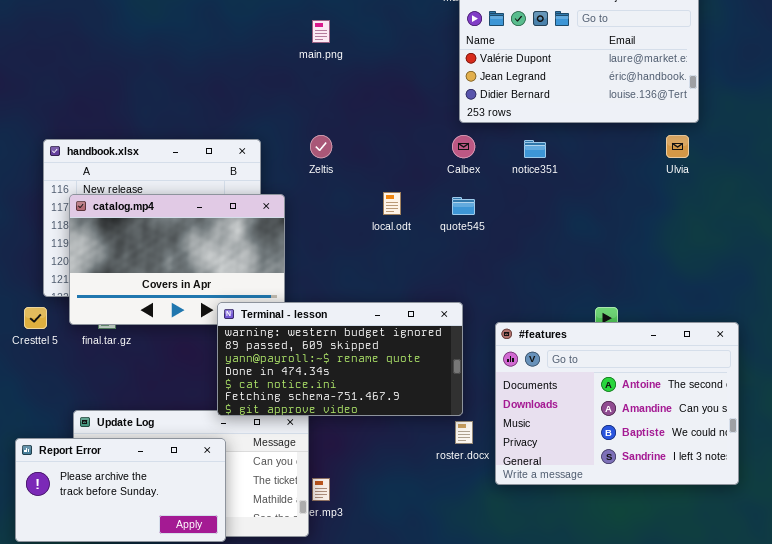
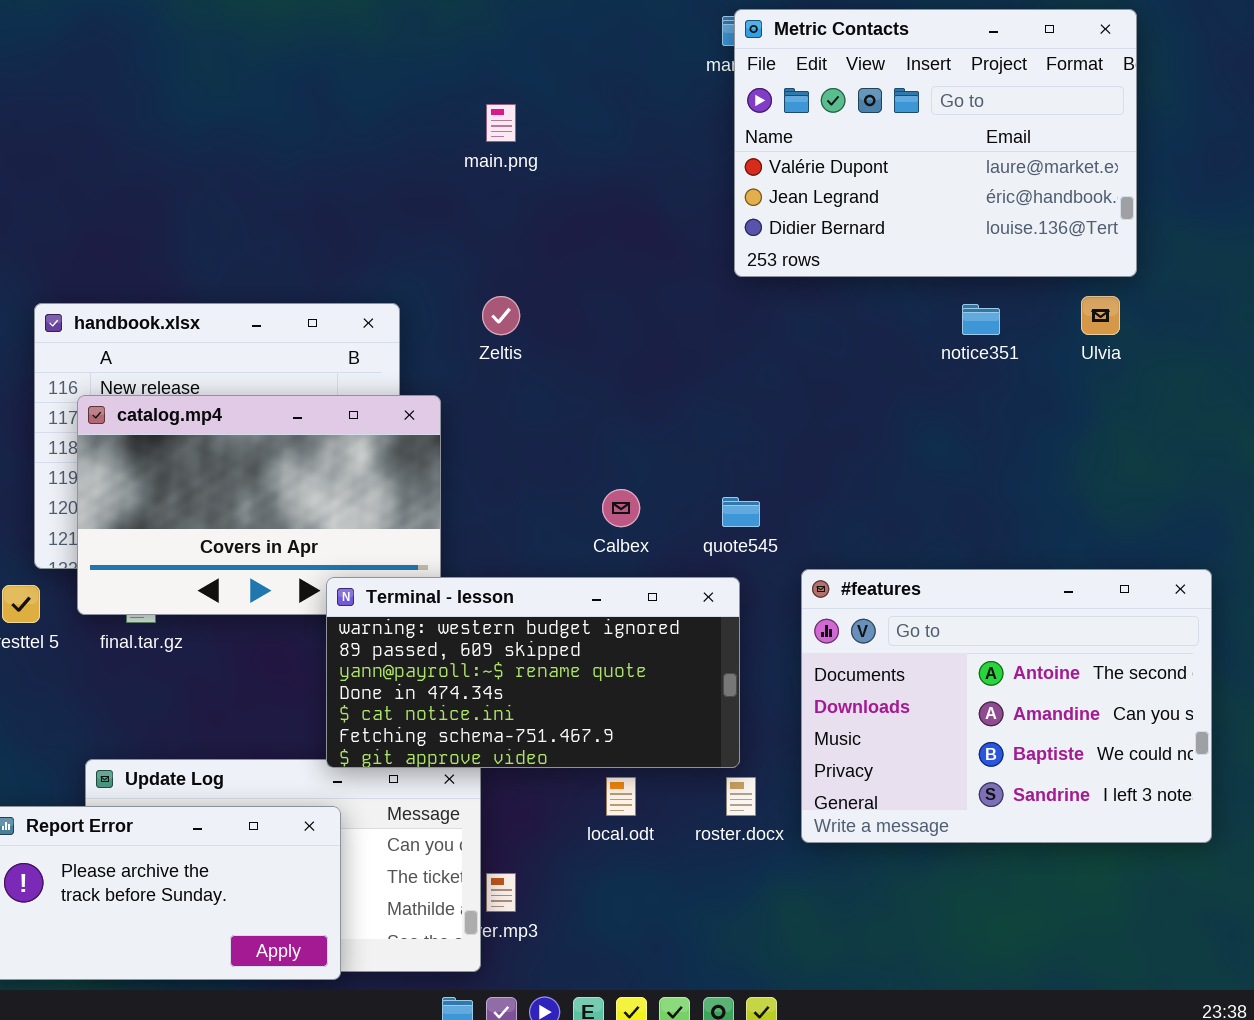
Calbex: [452,135,475,158] -> [602,489,640,527], moved
notice351: [524,140,546,158] -> [962,304,1000,335], moved
local.odt: [383,192,401,215] -> [606,777,636,816], moved
quote545: [452,197,475,215] -> [722,497,760,527], moved
#features: [495,322,739,485] -> [801,569,1212,843], moved

